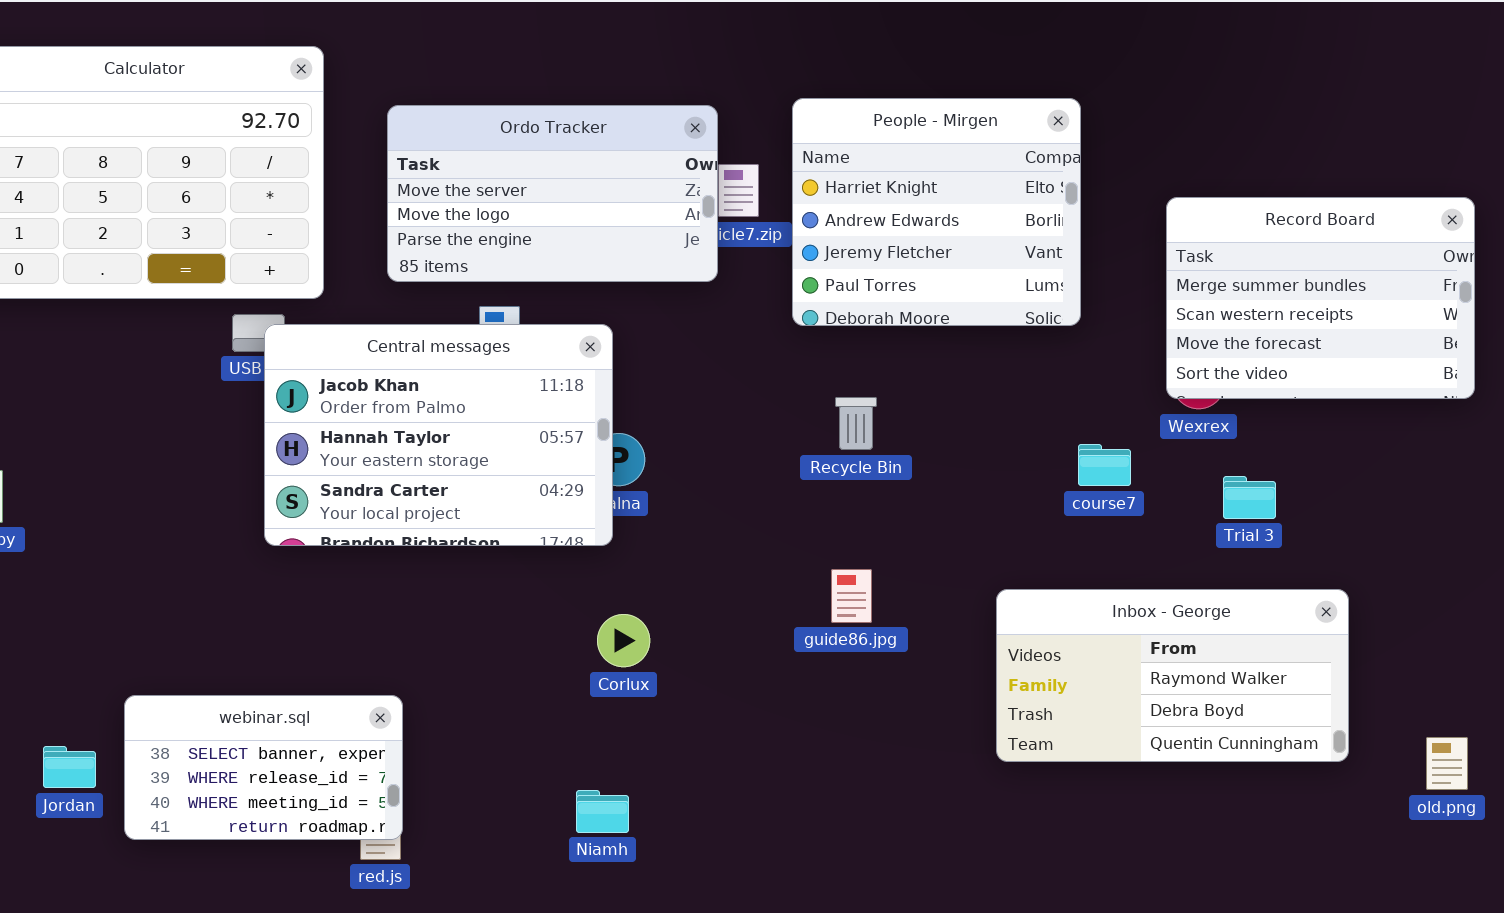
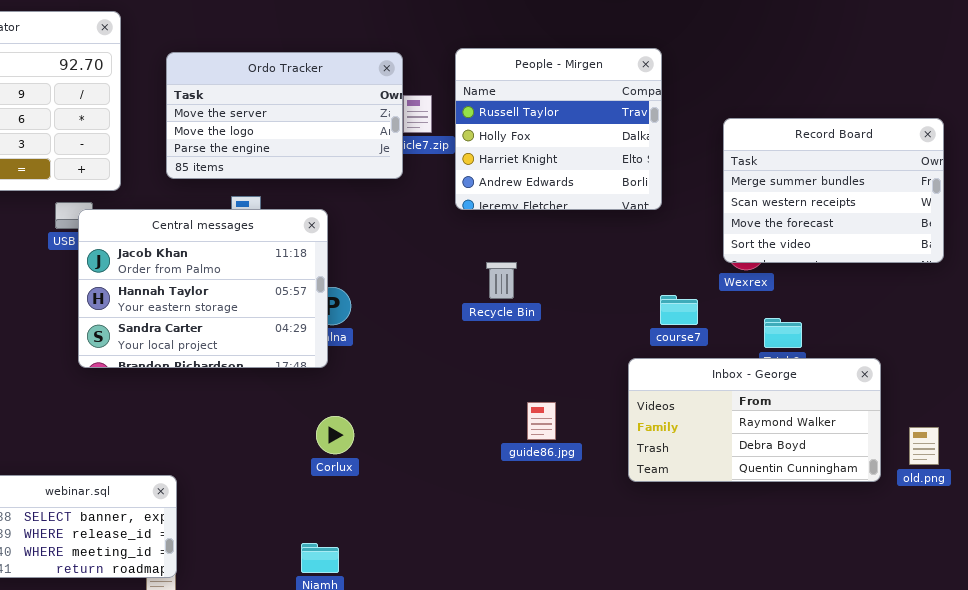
People - Mirgen: [792,98,1081,326] -> [455,48,662,210], scrolled up 2 rows
guide86.jpg: [831,569,872,623] -> [527,402,556,440], moved
Inbox - George: [996,589,1349,762] -> [628,358,881,482], moved
old.png: [1426,737,1468,790] -> [909,427,939,465], moved

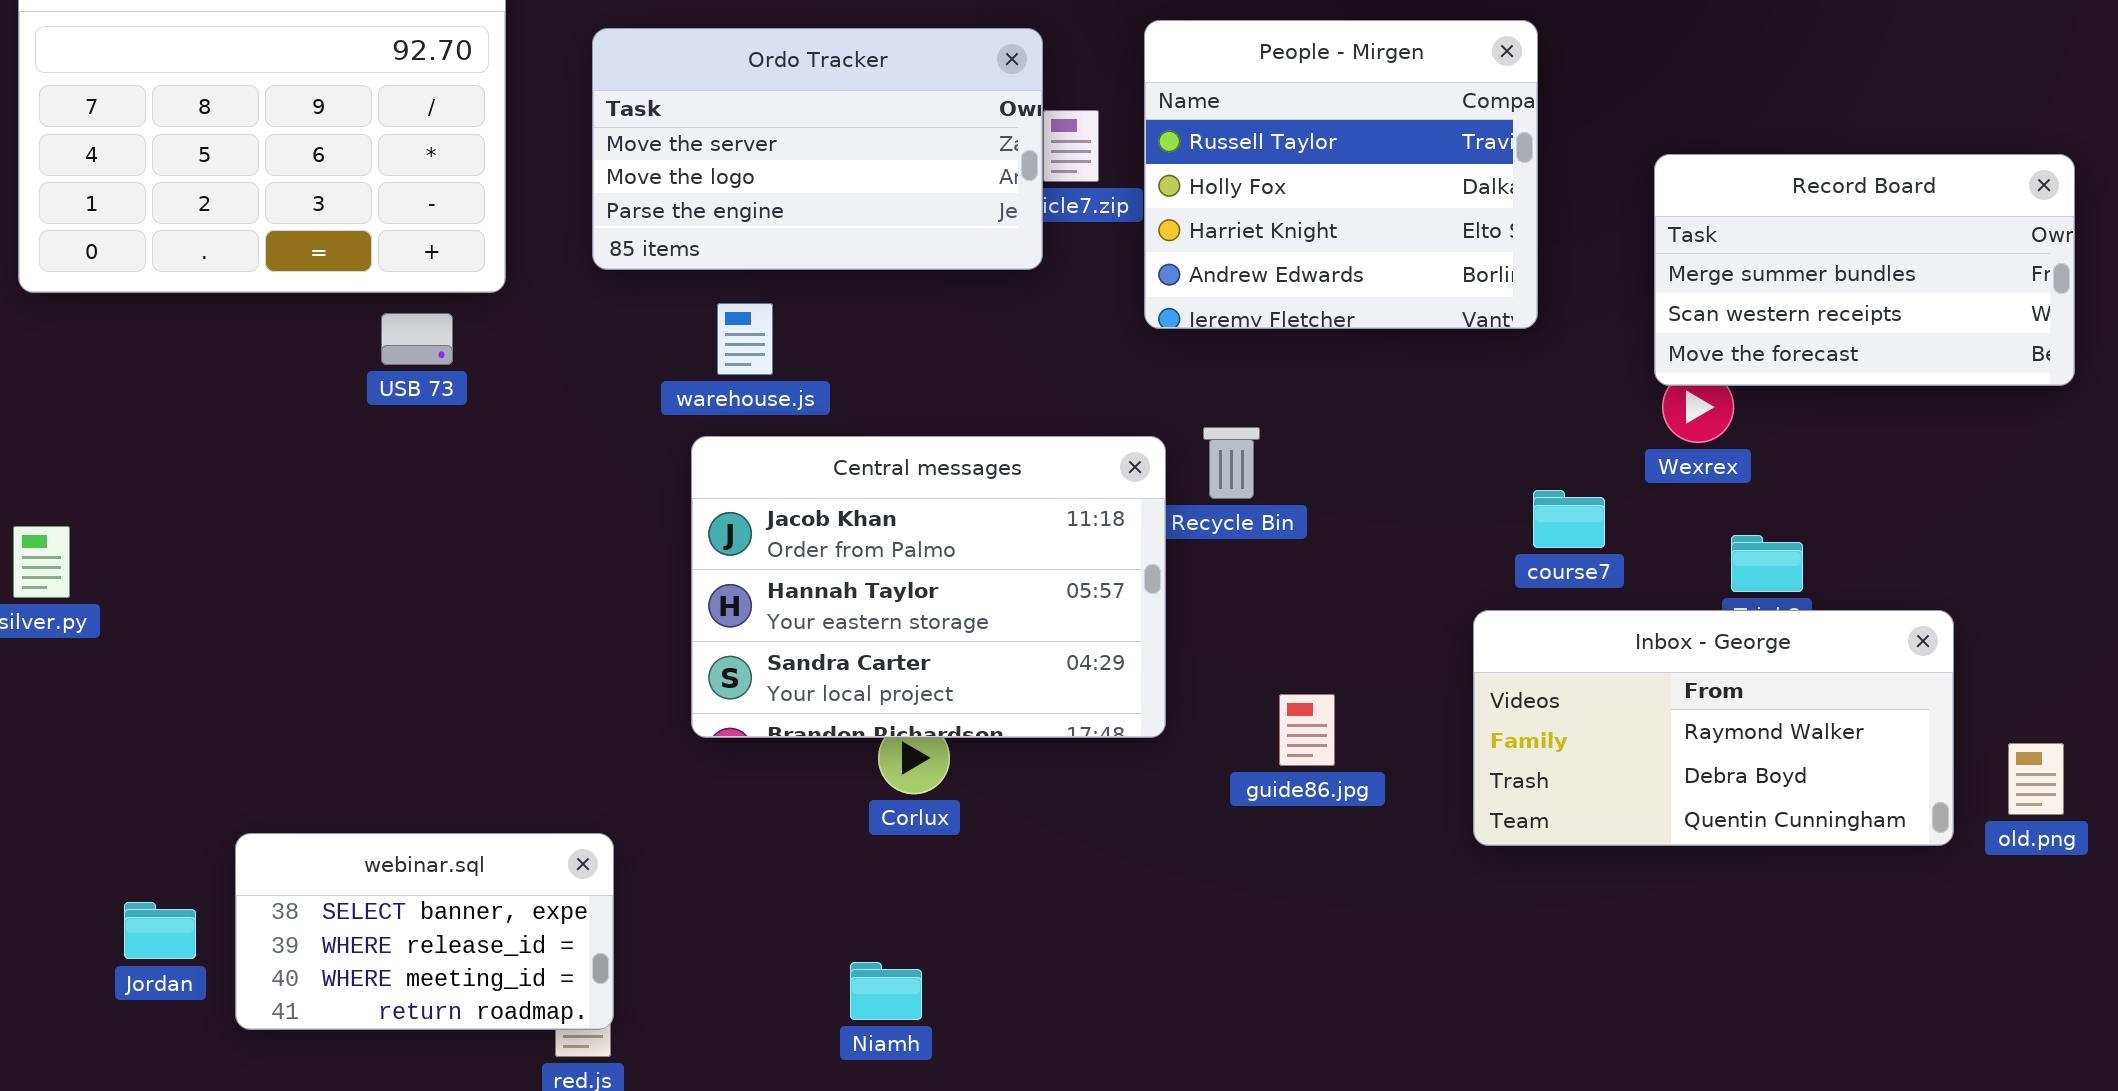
Record Board: [723,118,944,263] -> [1654,154,2075,386], resized
Central messages: [78,209,328,368] -> [691,436,1166,738], moved

